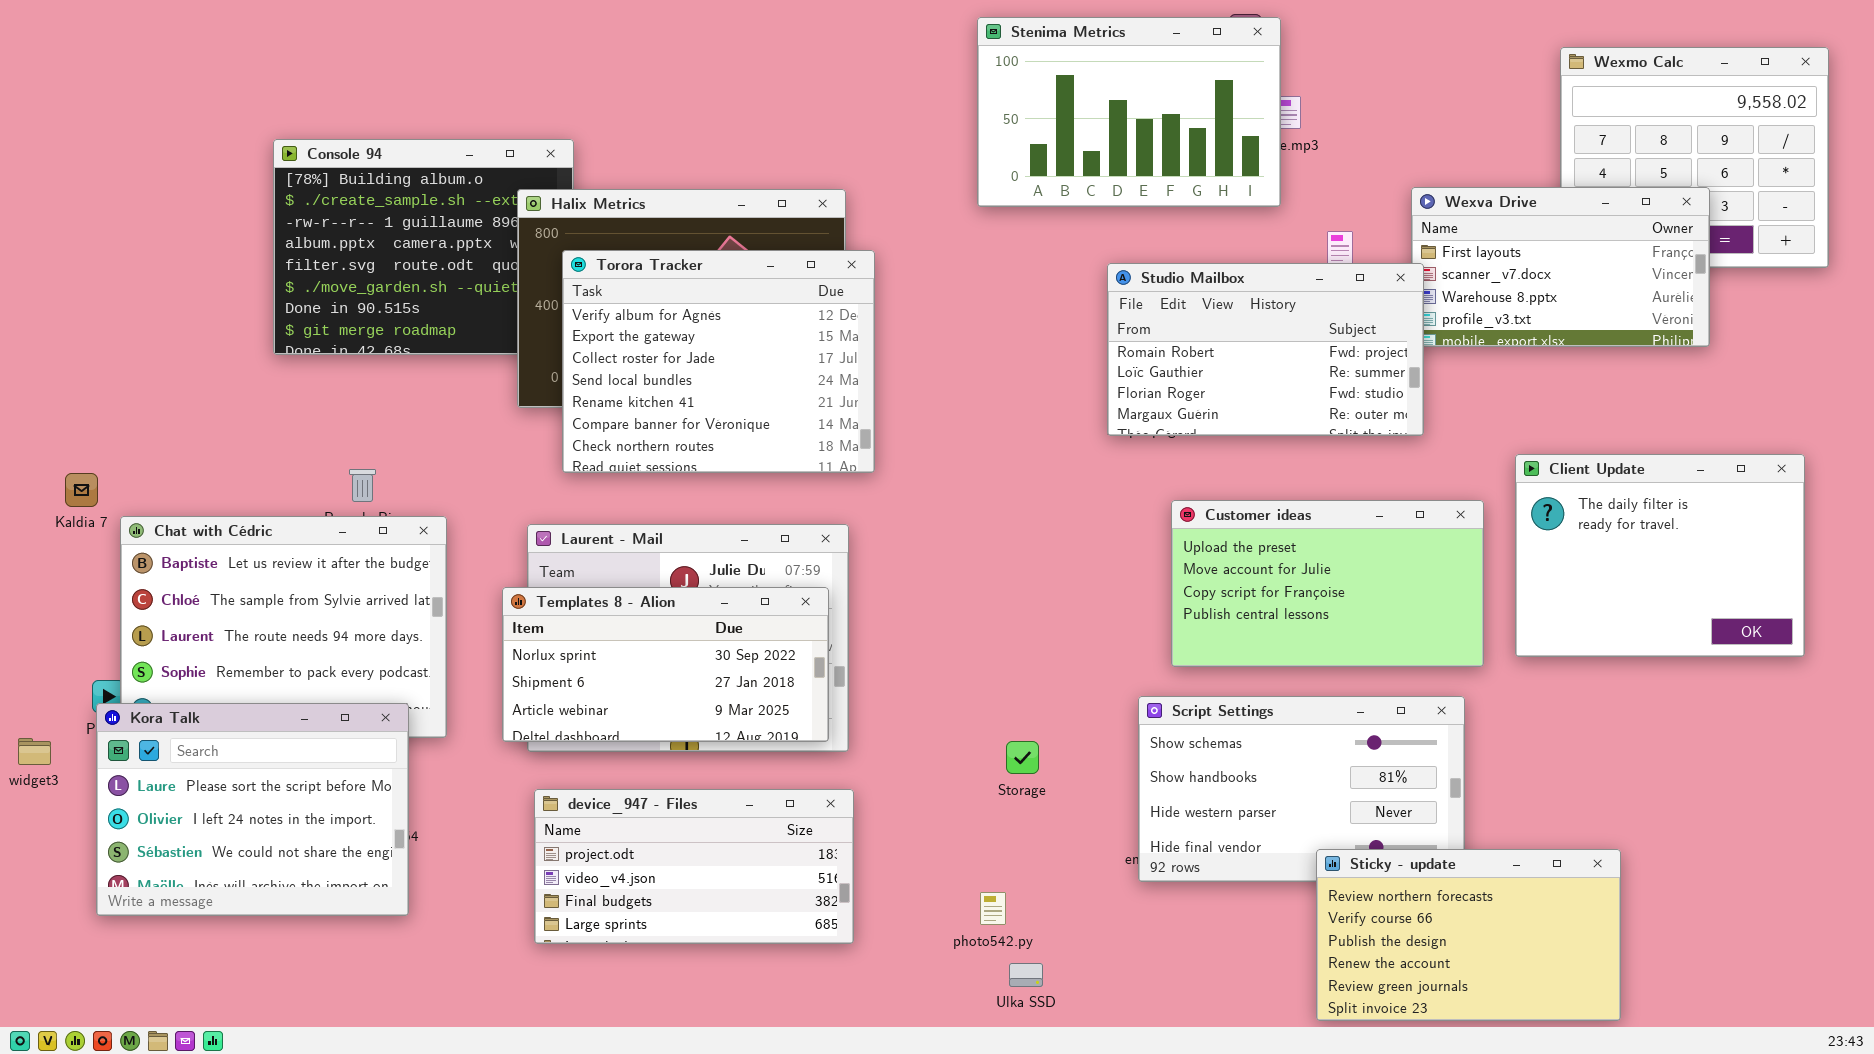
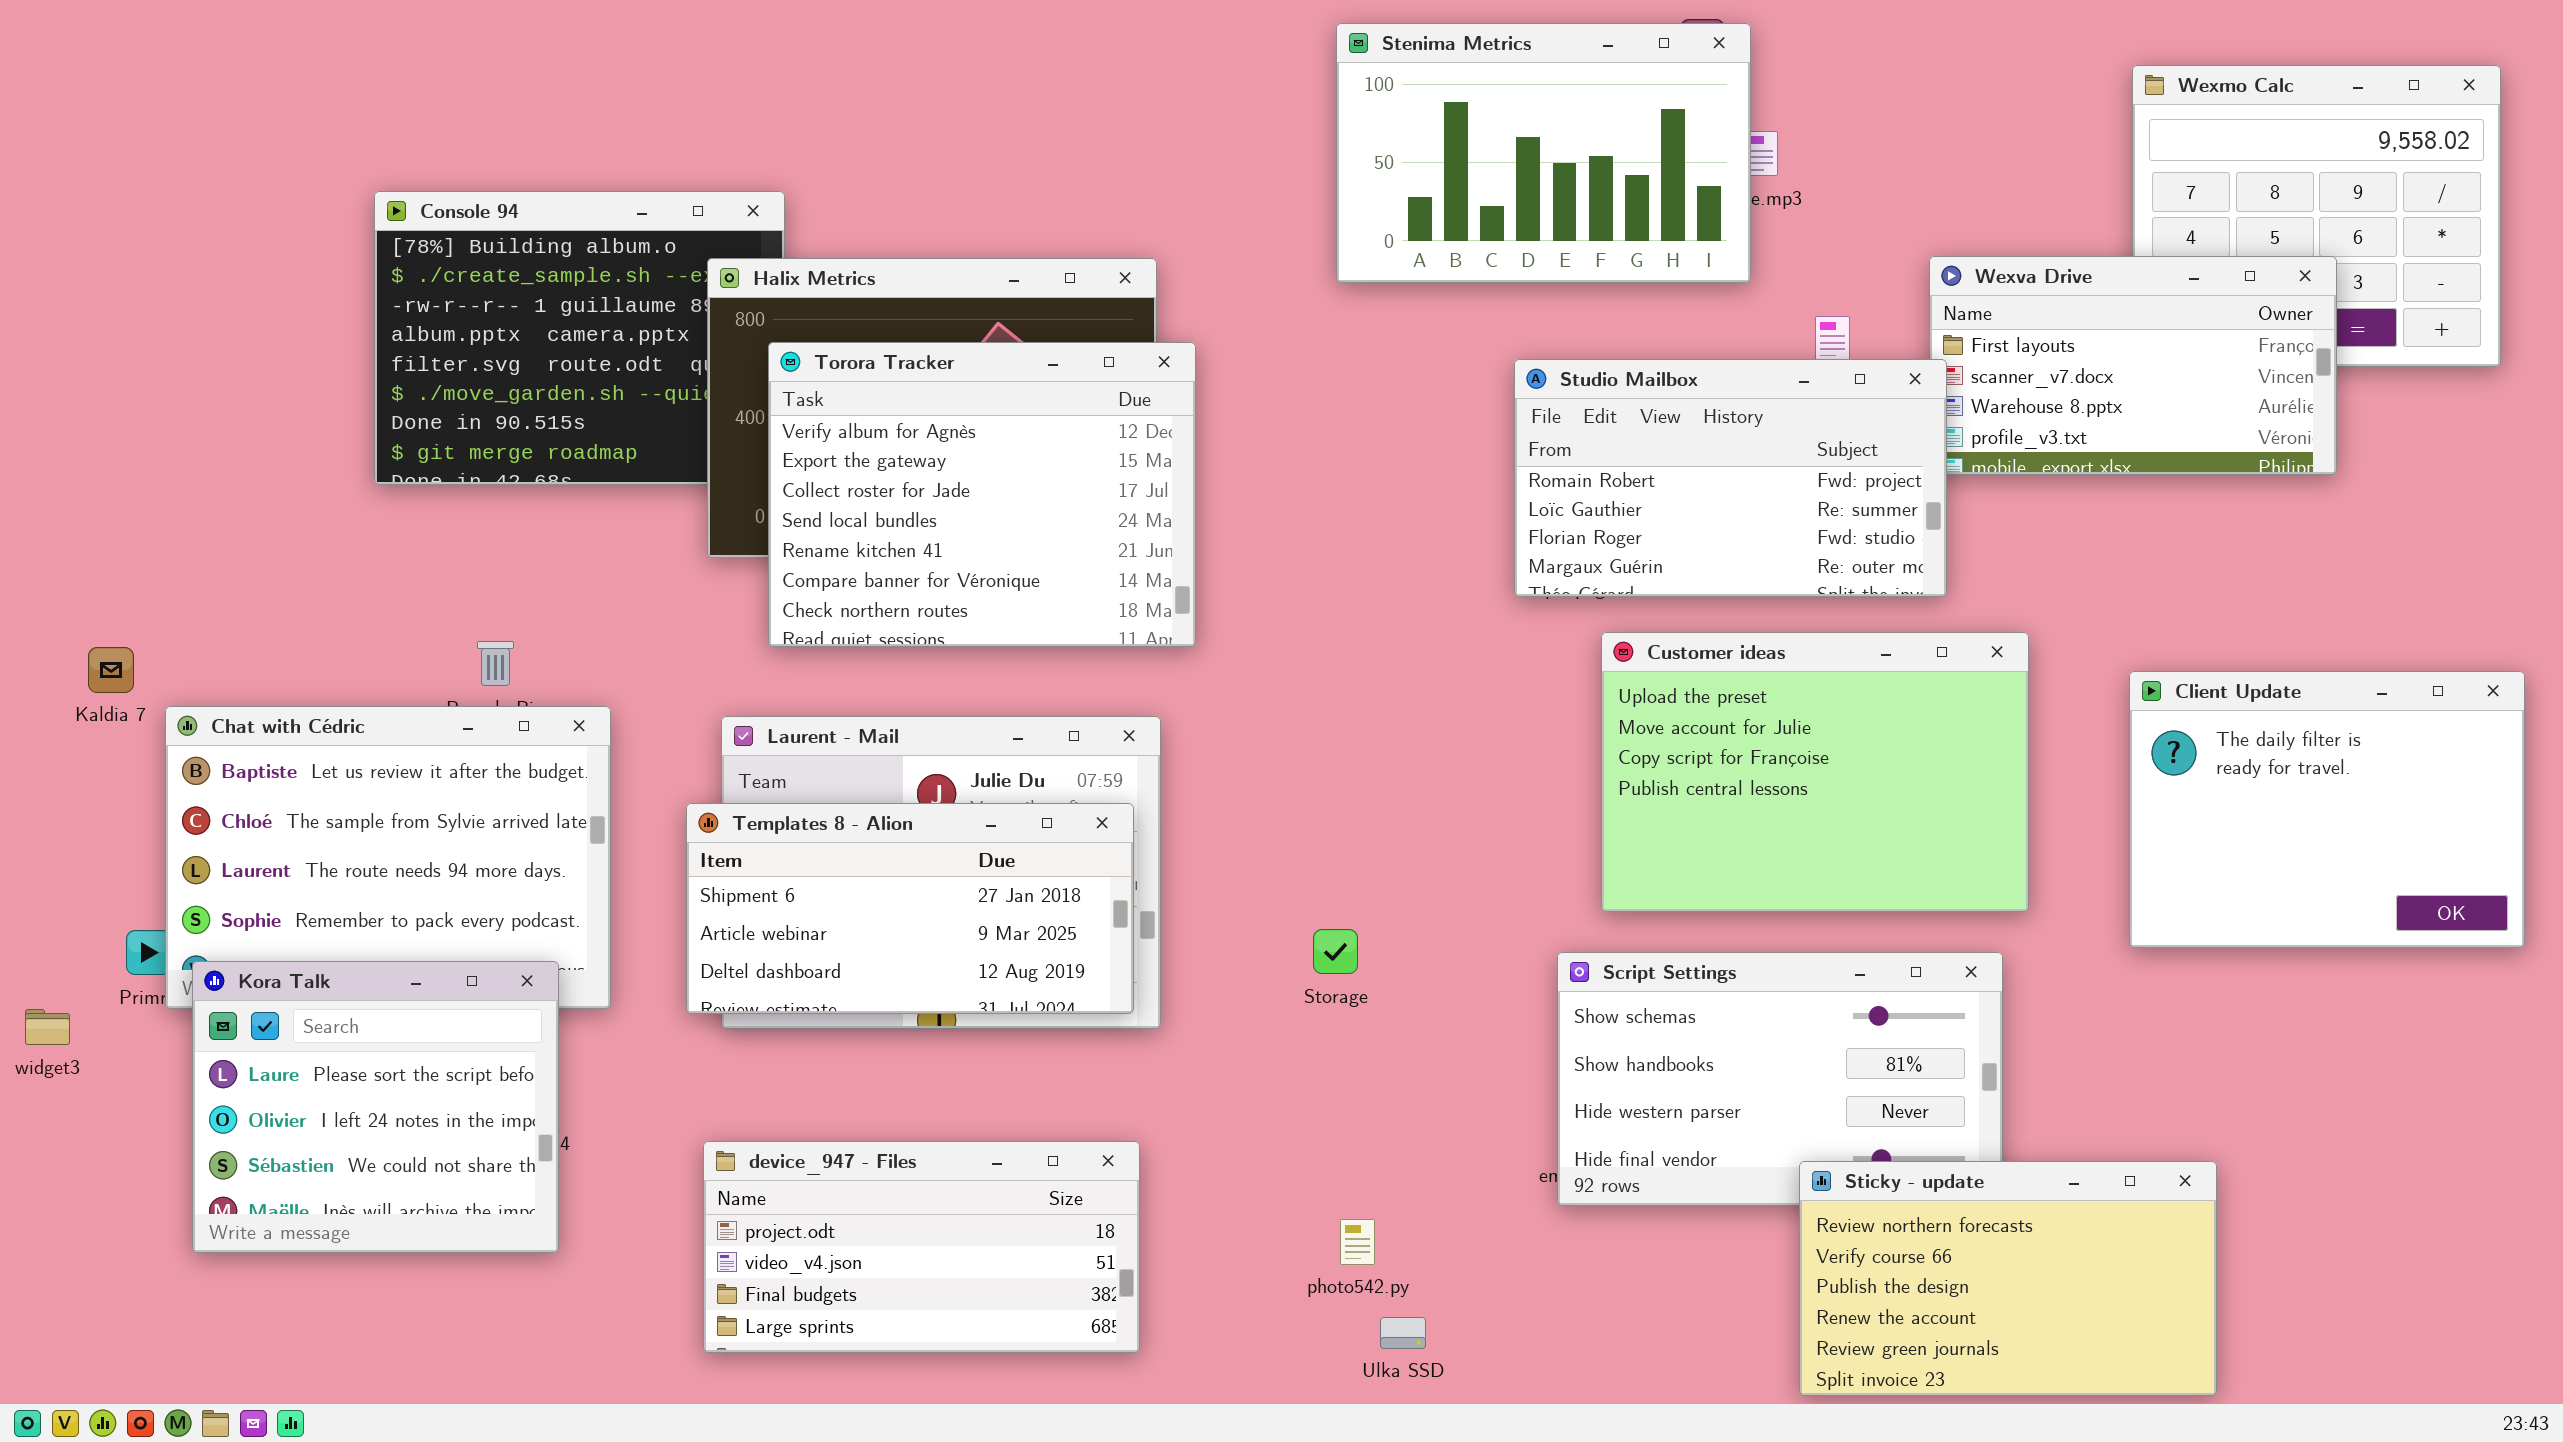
Client Update: [1515,454,1805,657] -> [2129,671,2525,948], moved
Customer ideas: [1171,500,1484,667] -> [1601,632,2029,912], resized
Templates 8 - Alion: [502,587,829,742] -> [686,803,1134,1014], scrolled down 1 row
Kora Talk: [96,703,409,916] -> [192,961,559,1253], resized
Storage: [1006,741,1039,774] -> [1313,929,1358,974], moved
device_947 - Files: [534,789,854,944] -> [703,1141,1140,1353], moved

